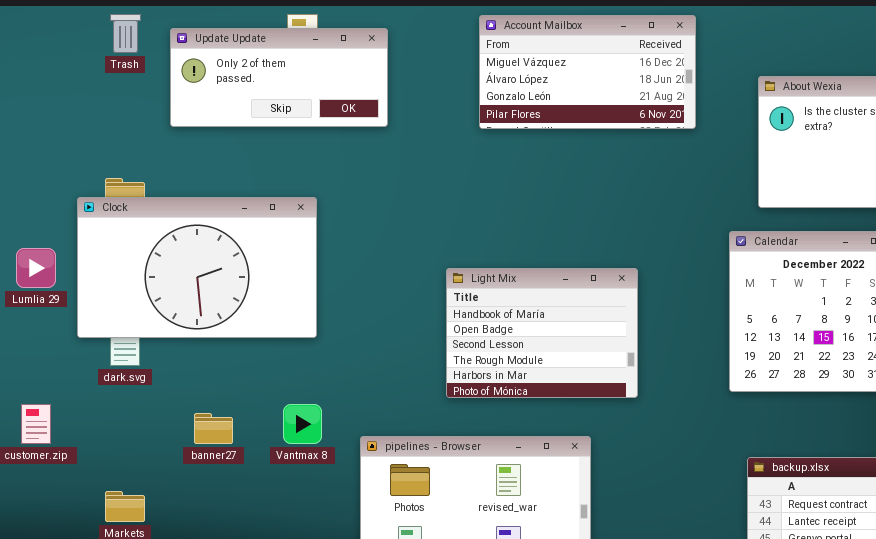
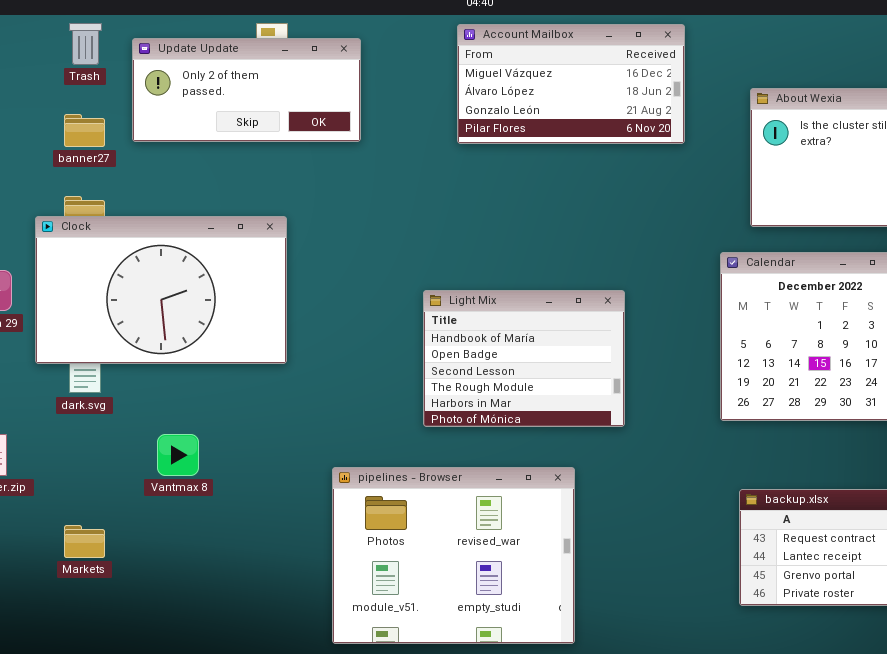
Vantmax 8: [283,404,322,444] -> [157,434,199,476], moved
banner27: [194,413,233,444] -> [64,114,105,147], moved

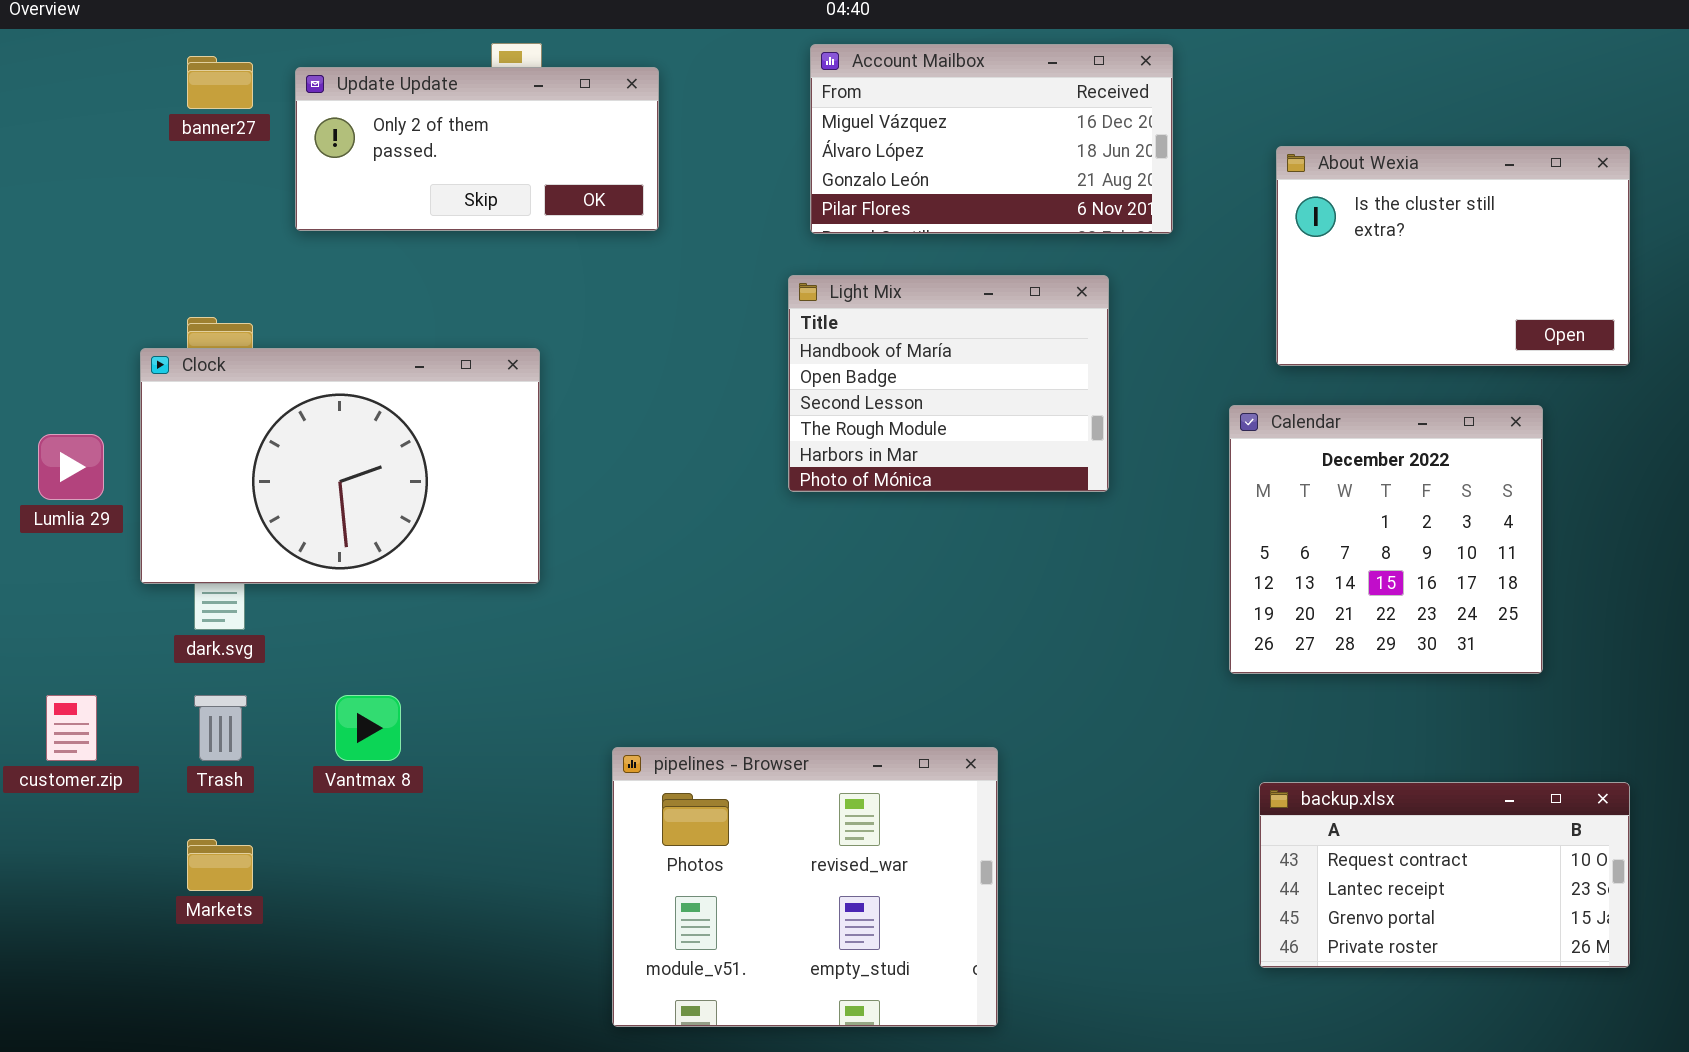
Trash: [69,23,102,65] -> [194,695,247,761], moved
banner27: [64,114,105,147] -> [187,56,253,109], moved
Light Mix: [423,290,625,427] -> [788,275,1109,492], moved

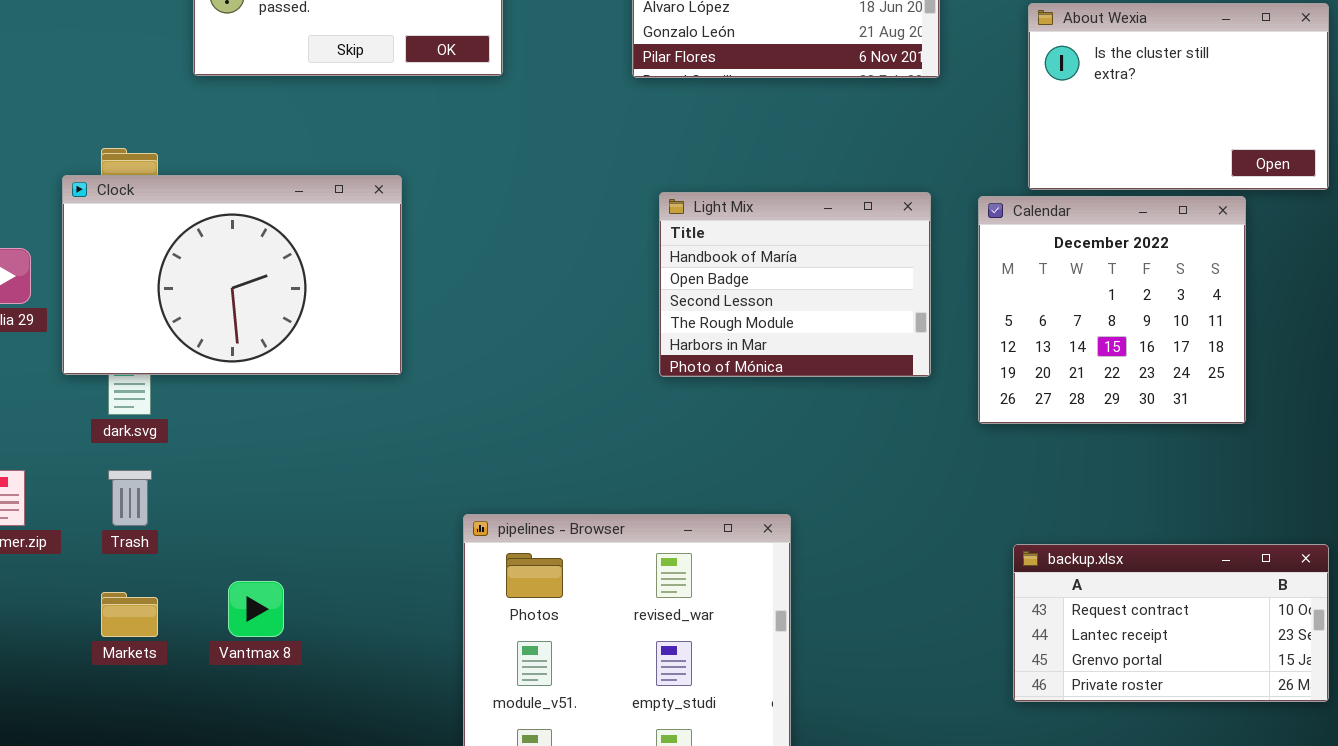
Light Mix: [788,275,1109,492] -> [659,192,931,377], moved
Calendar: [1229,405,1543,674] -> [978,196,1246,424], moved
Vantmax 8: [335,695,401,761] -> [228,581,284,637], moved

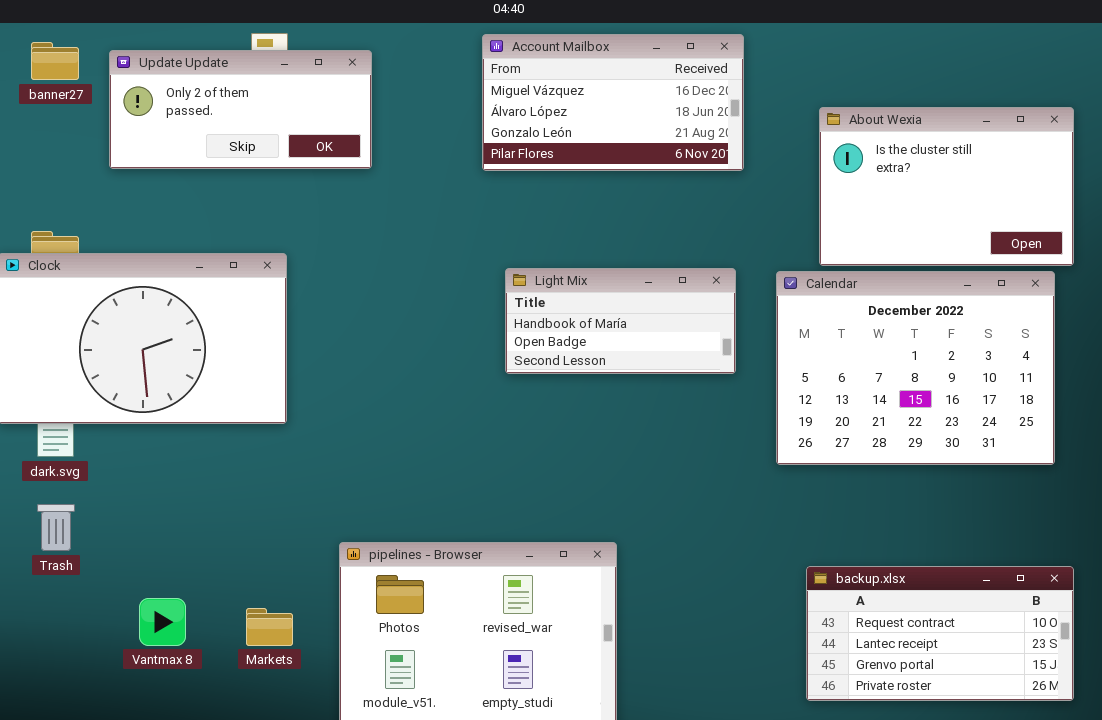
Light Mix: [659,192,931,377] -> [505,268,736,374], resized
Calendar: [978,196,1246,424] -> [776,271,1055,465], resized
Markets: [101,592,158,637] -> [246,608,293,646], moved

